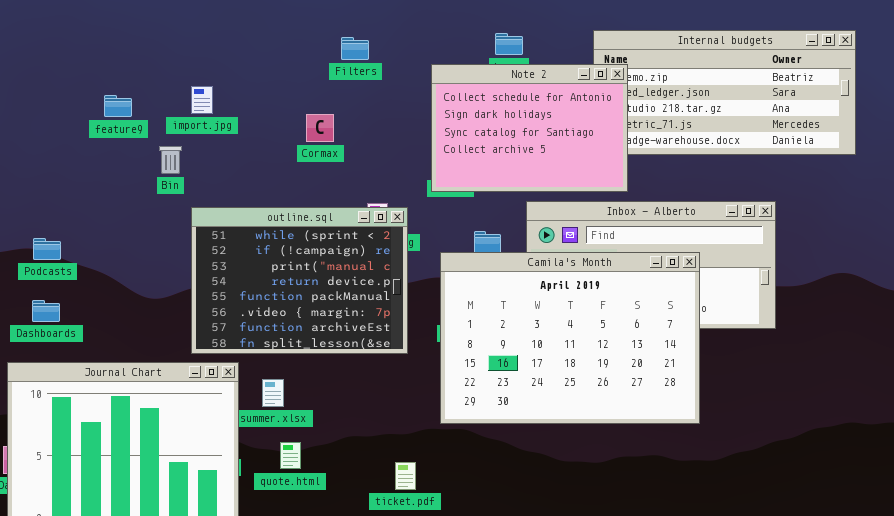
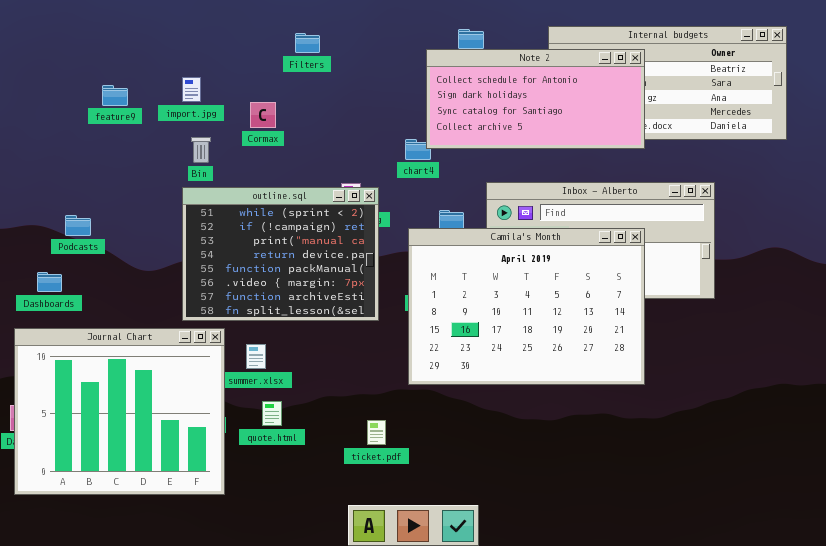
Filters: [341,37,369,60] -> [295,33,320,53], moved
Note 2: [431,64,628,192] -> [426,49,645,149], moved, resized
Cormax: [306,114,334,142] -> [250,102,276,128], moved
Bin: [159,146,182,174] -> [191,137,211,163], moved
Podcasts: [33,238,61,260] -> [65,215,91,236], moved

